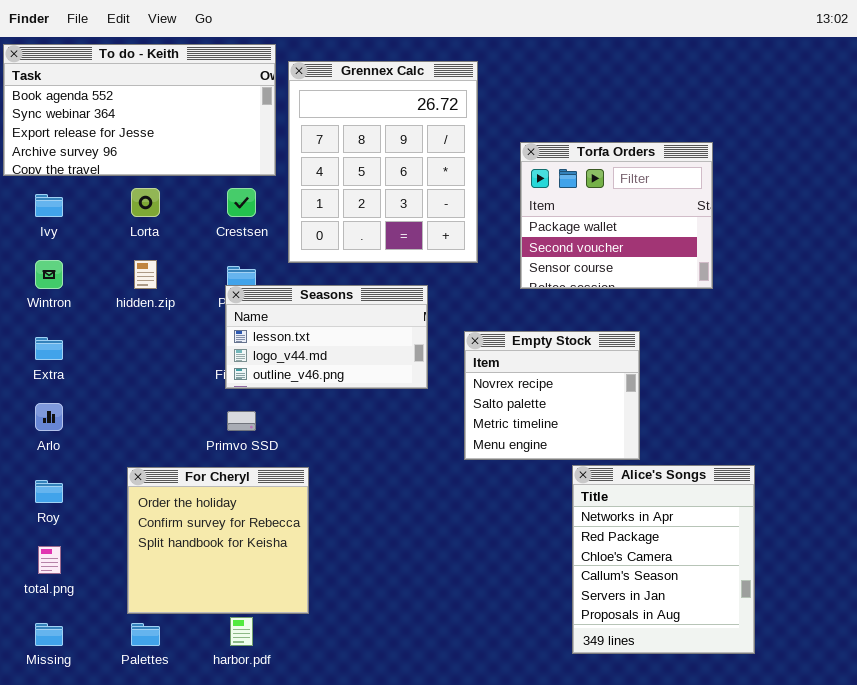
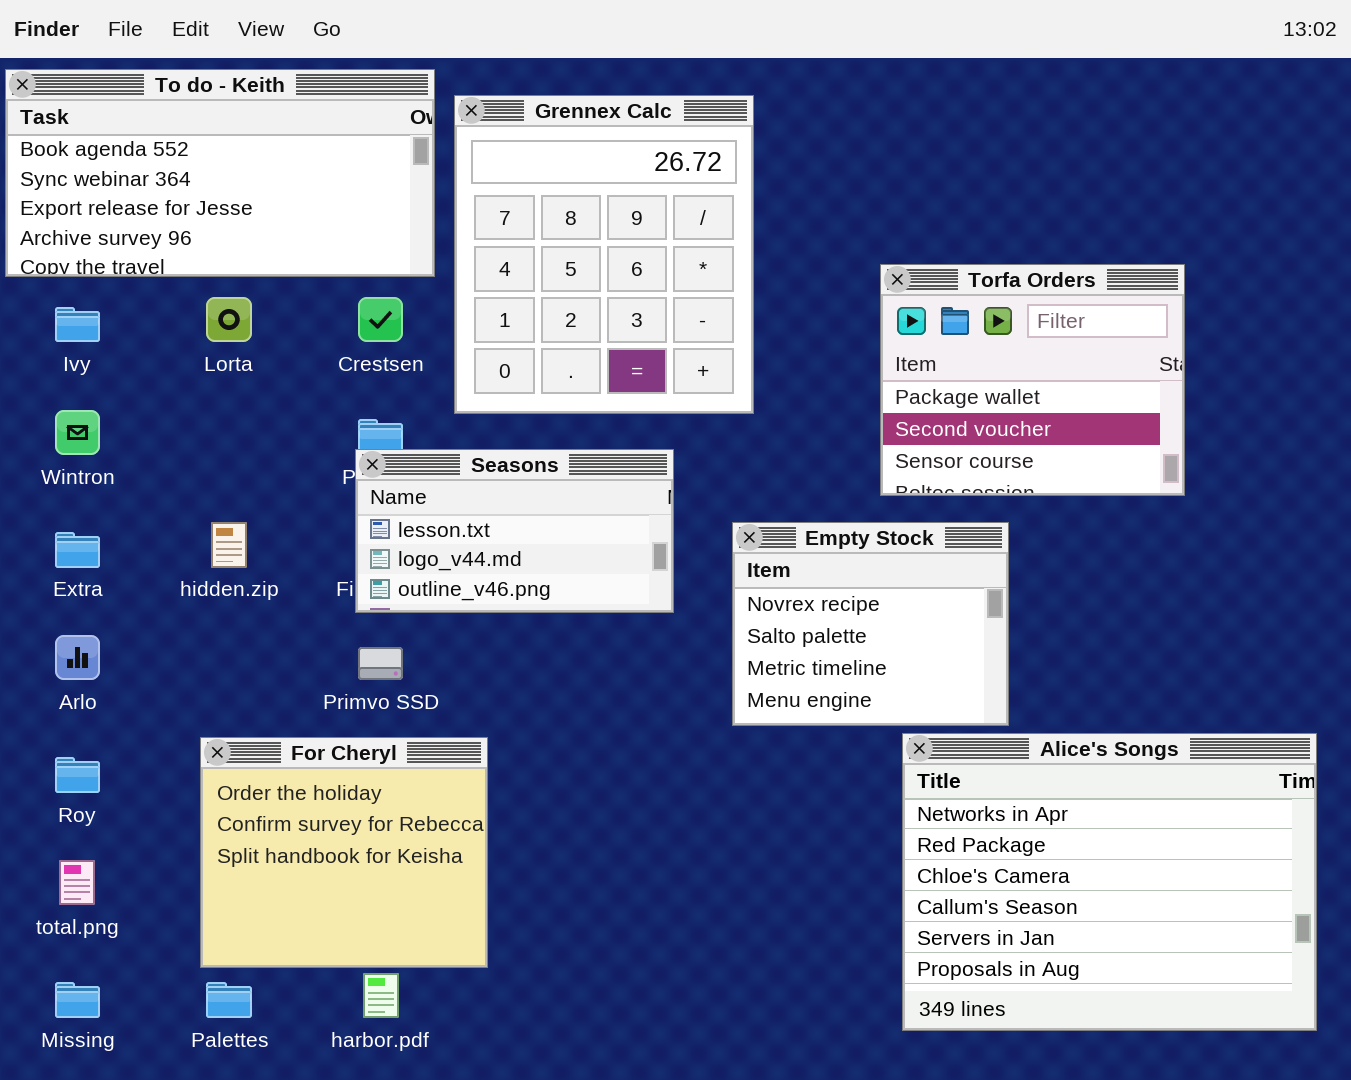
Torfa Orders: [520,142,713,289] -> [880,264,1185,496], moved
hidden.zip: [134,260,157,289] -> [211,522,247,568], moved
Alice's Songs: [572,465,755,654] -> [902,733,1317,1031], resized

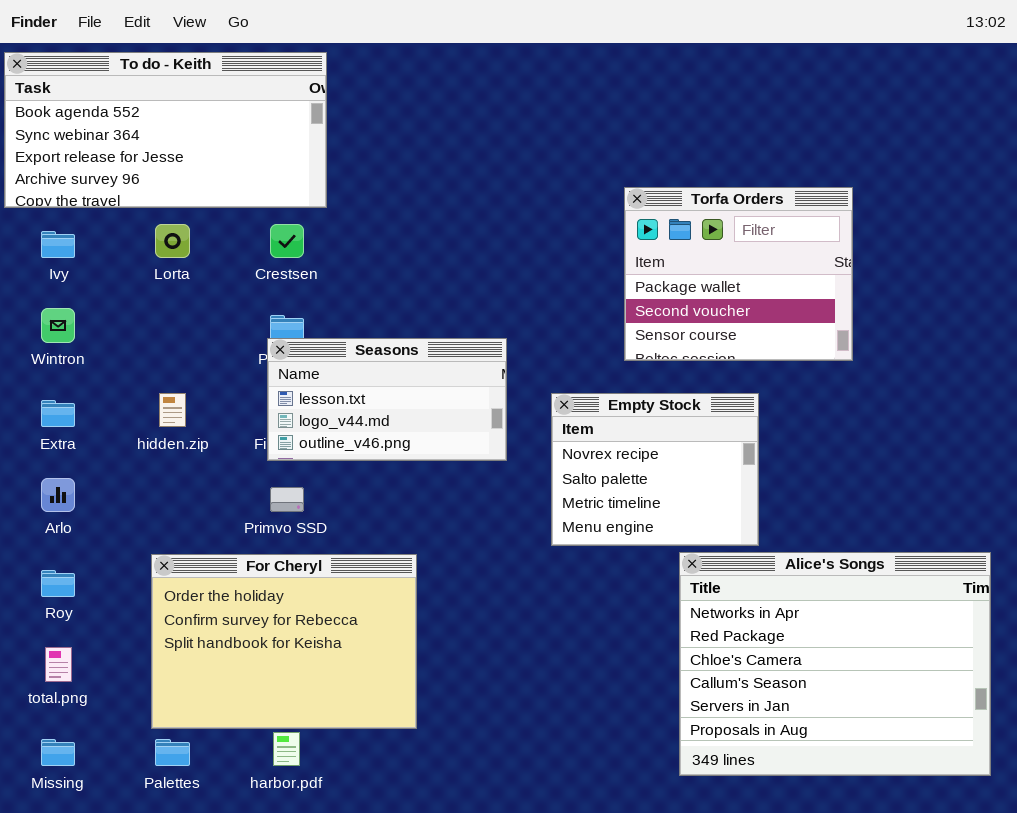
Grennex Calc: [454,95,754,414] -> none, closed
Torfa Orders: [880,264,1185,496] -> [624,187,853,361], moved
For Cheryl: [200,737,488,968] -> [151,554,417,729], resized

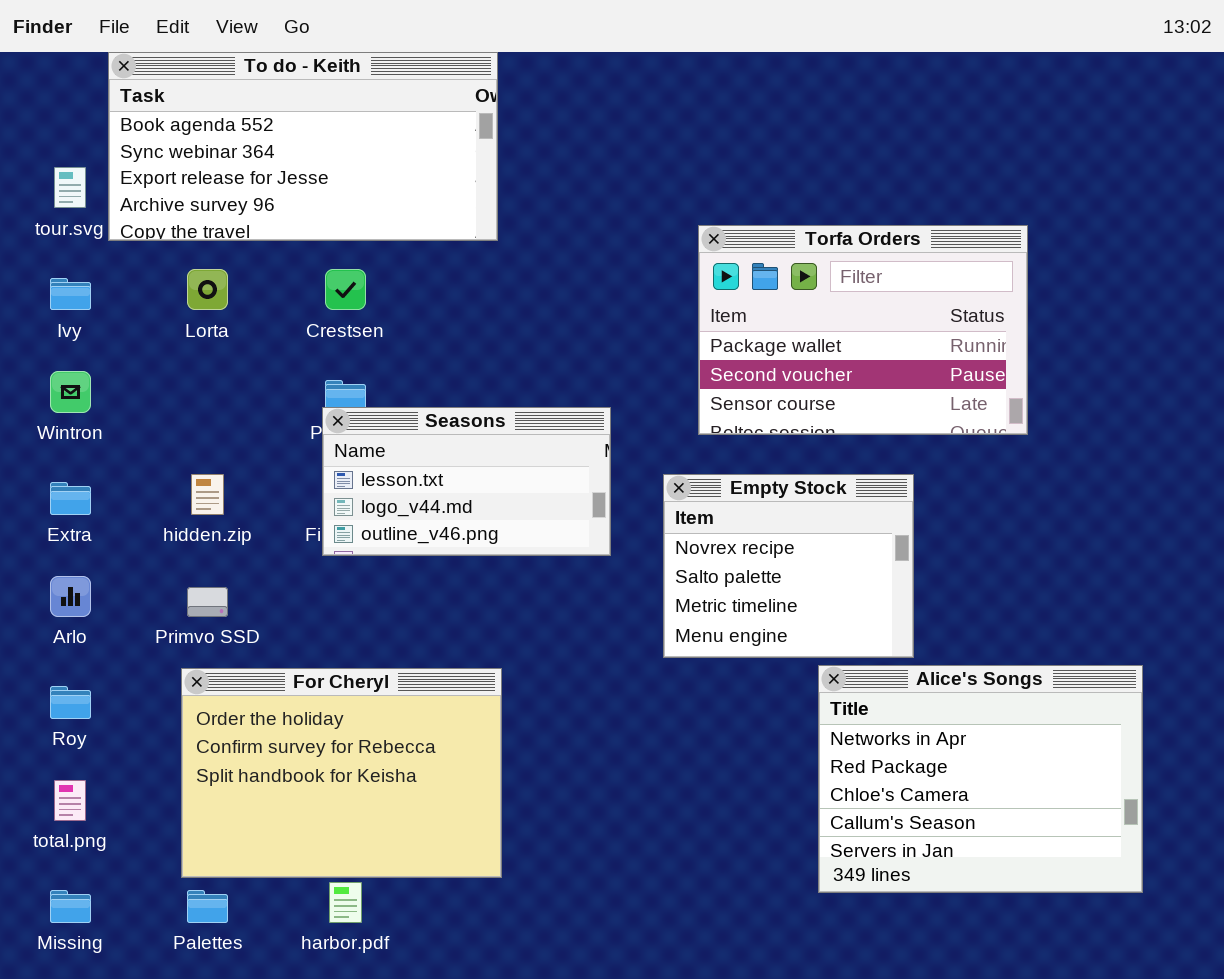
To do - Keith: [4,52,327,208] -> [108,52,498,241], moved
Torfa Orders: [624,187,853,361] -> [698,225,1028,435], resized
Primvo SSD: [270,487,304,512] -> [187,587,228,617], moved
Alice's Songs: [679,552,991,776] -> [818,665,1143,893], resized

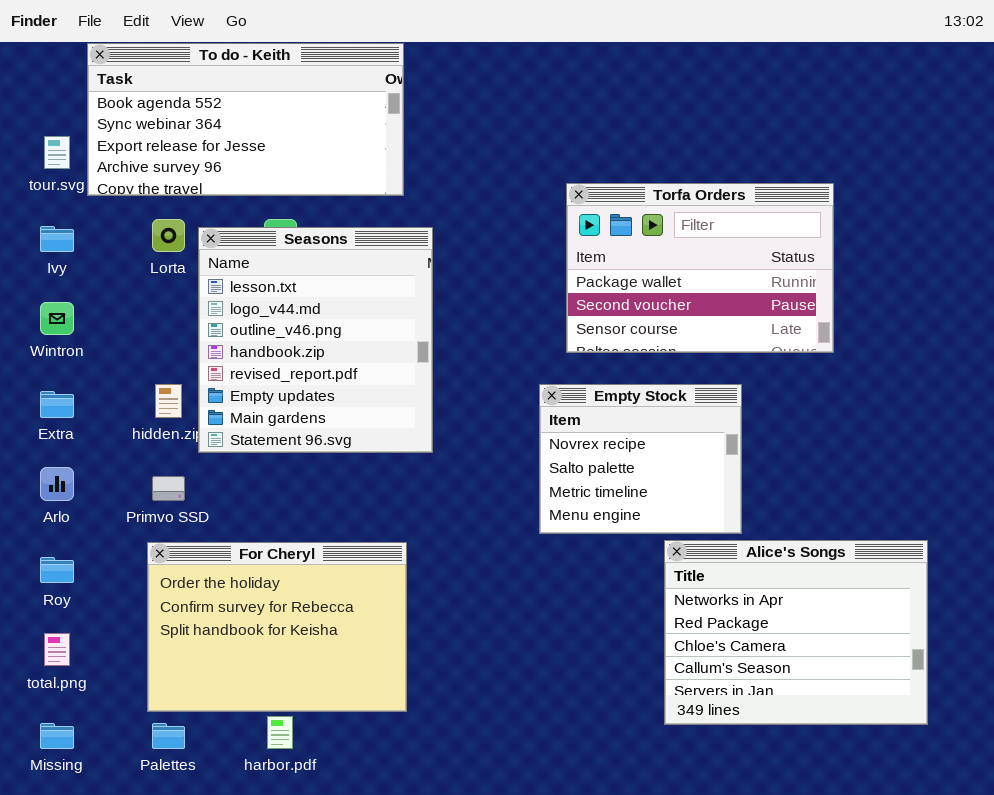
Seasons: [322,407,611,556] -> [198,227,433,453], moved, resized

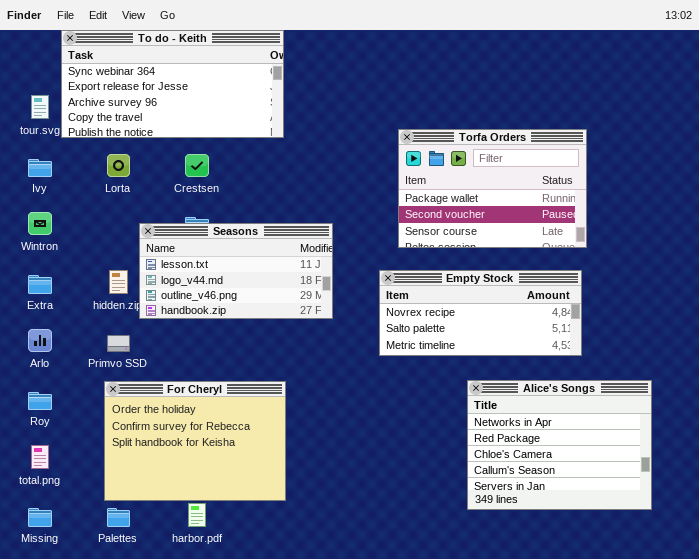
To do - Keith: [87,43,404,196] -> [61,30,284,138], scrolled down 1 row
Seasons: [198,227,433,453] -> [139,223,333,319], resized
Empty Stock: [539,384,742,534] -> [379,270,582,356], resized

